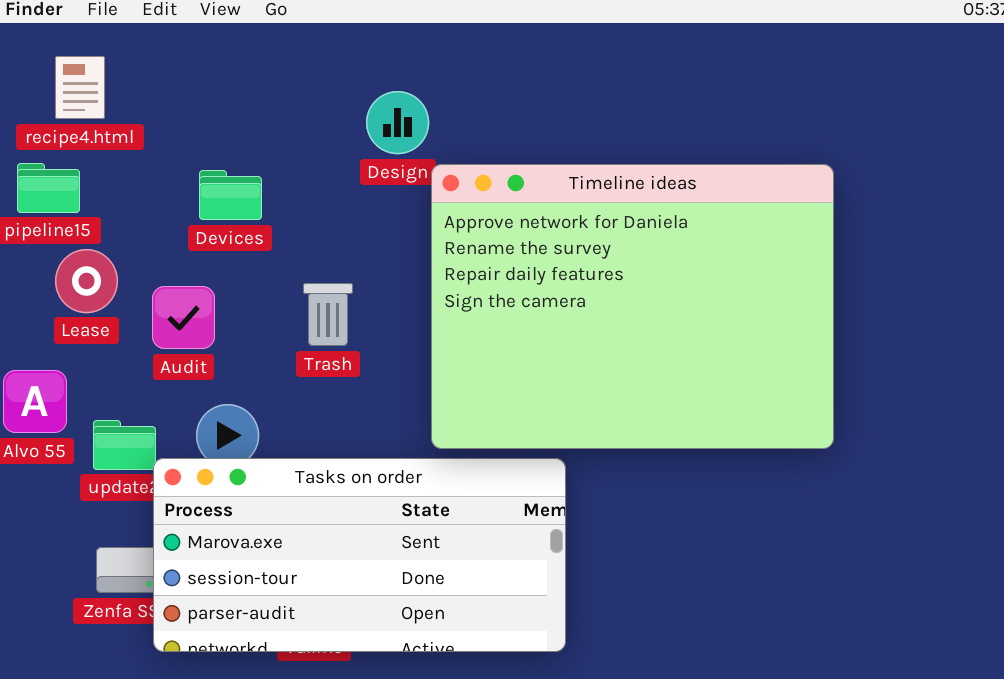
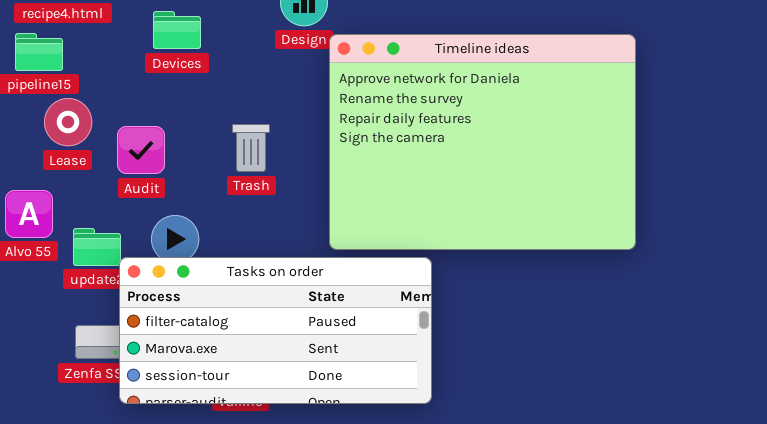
Devices: [199,170,262,220] -> [153,11,201,49], moved
Tasks on order: [153,458,566,652] -> [119,257,432,404], scrolled up 1 row

